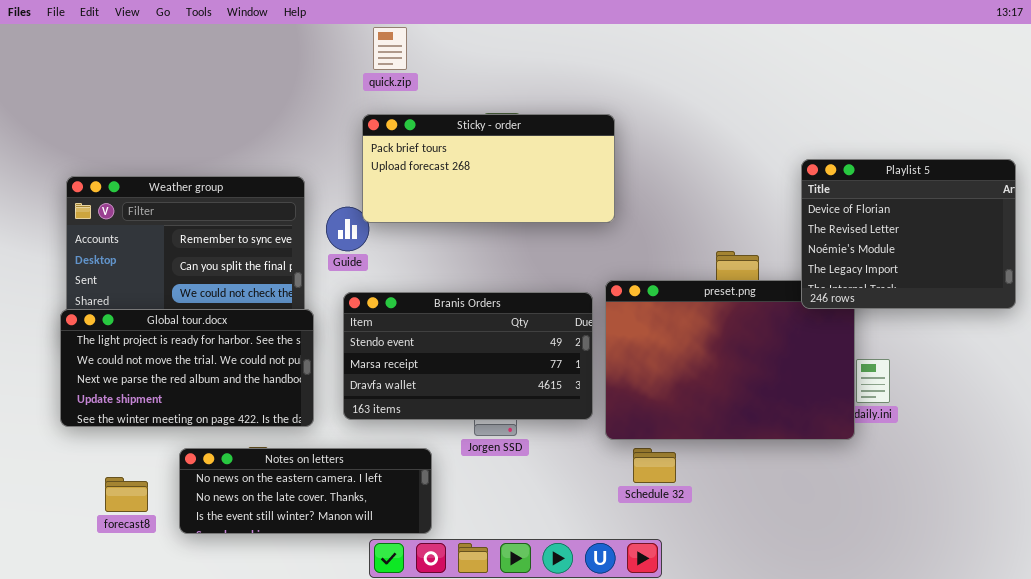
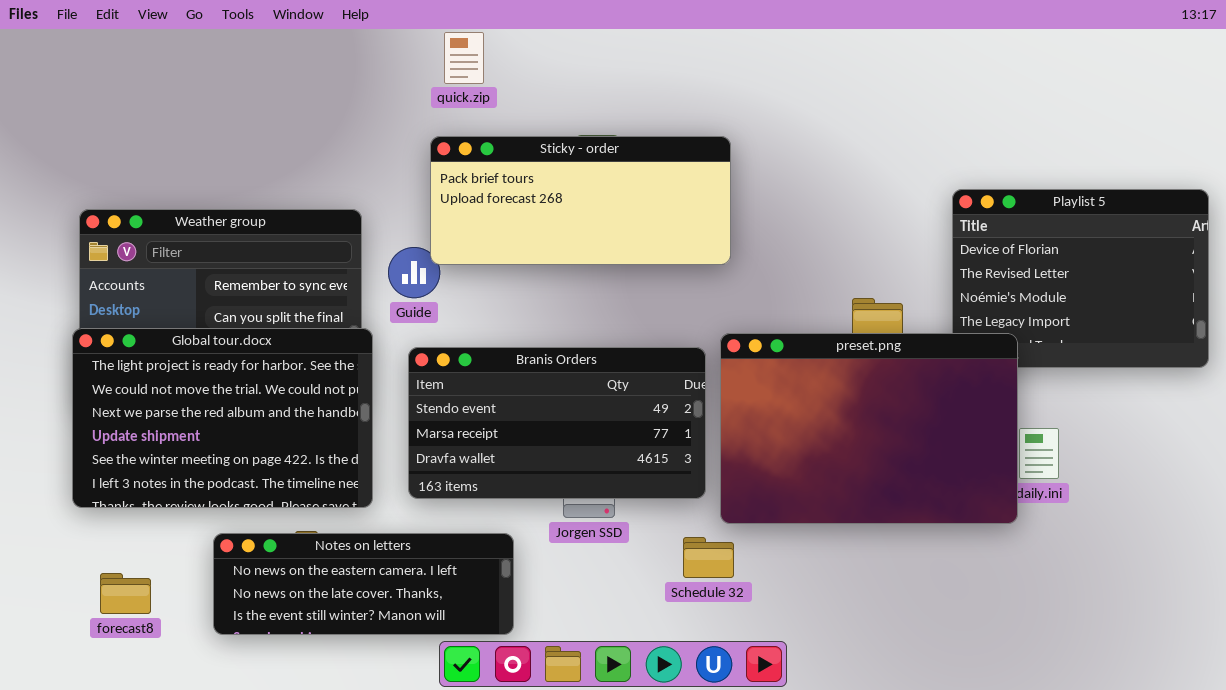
preset.png: [605,280,855,440] -> [720,333,1018,524], raised
Global tour.docx: [60,309,314,427] -> [72,328,373,508], resized
Schedule 32: [633,448,676,483] -> [683,537,734,578], moved
forecast8: [105,477,148,512] -> [100,573,151,614], moved

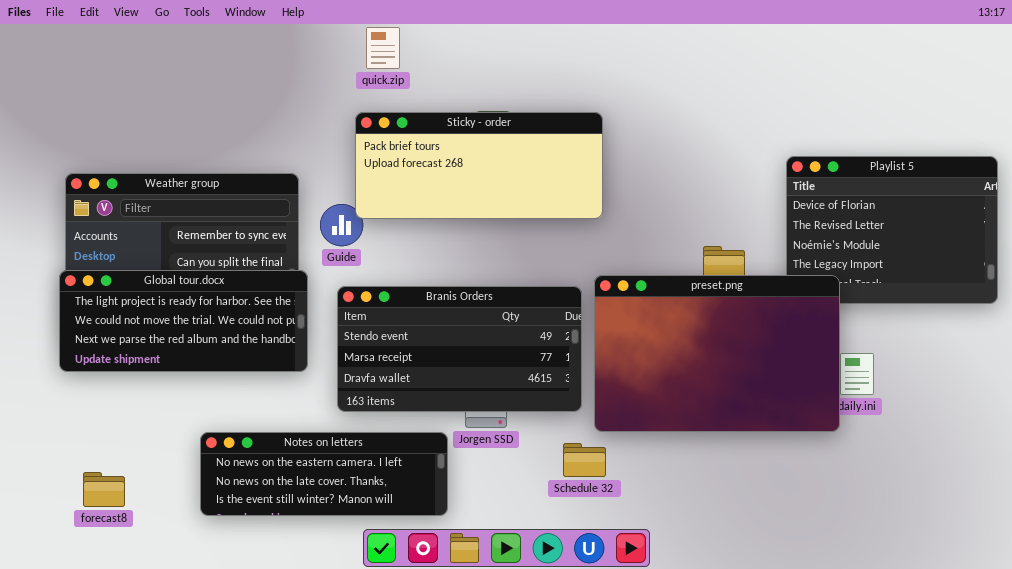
Global tour.docx: [72,328,373,508] -> [59,270,308,372], resized
Notes on letters: [213,533,514,635] -> [200,432,448,516], moved

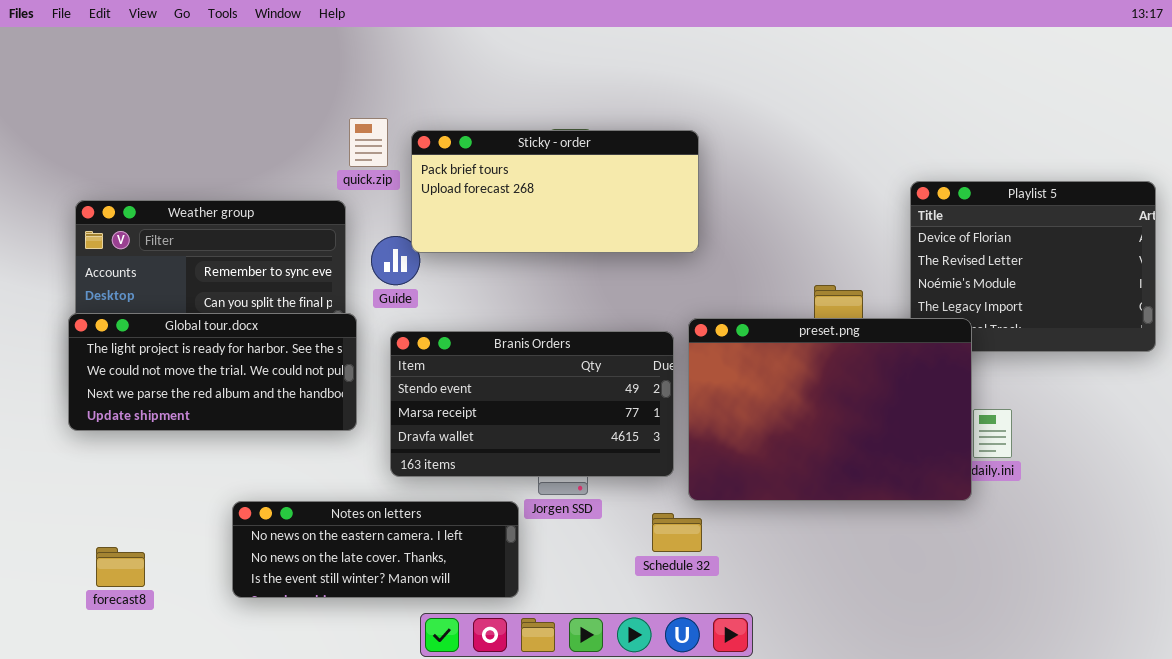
quick.zip: [366,27,400,69] -> [349,118,388,167], moved

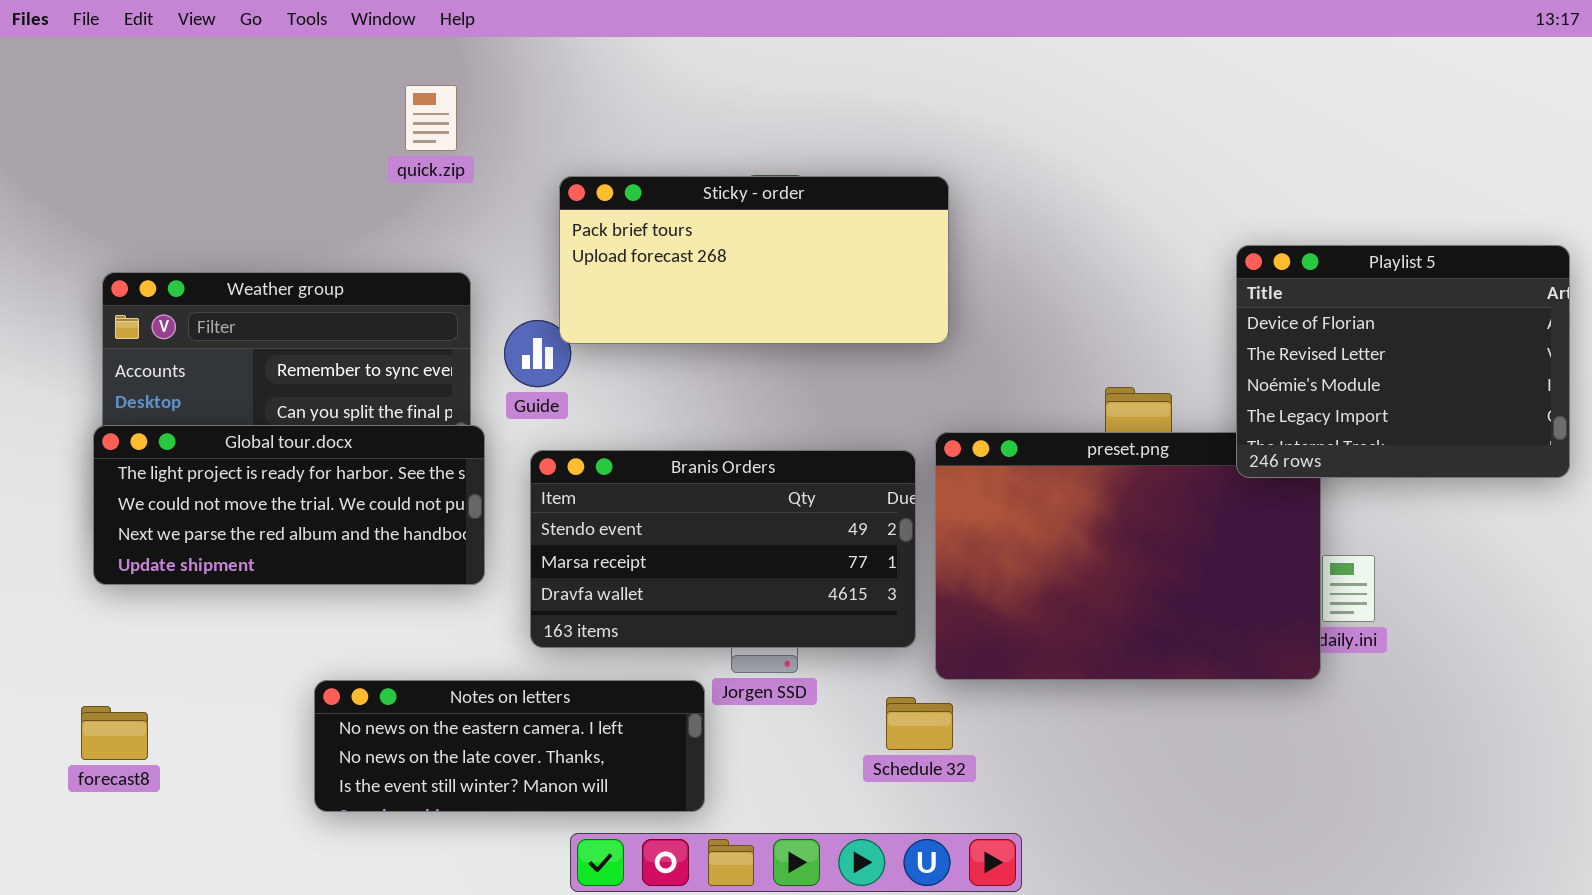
quick.zip: [349,118,388,167] -> [405,85,457,151], moved
Playlist 5: [910,181,1156,352] -> [1236,245,1570,478], raised
forecast8: [96,547,145,587] -> [81,706,148,760], moved

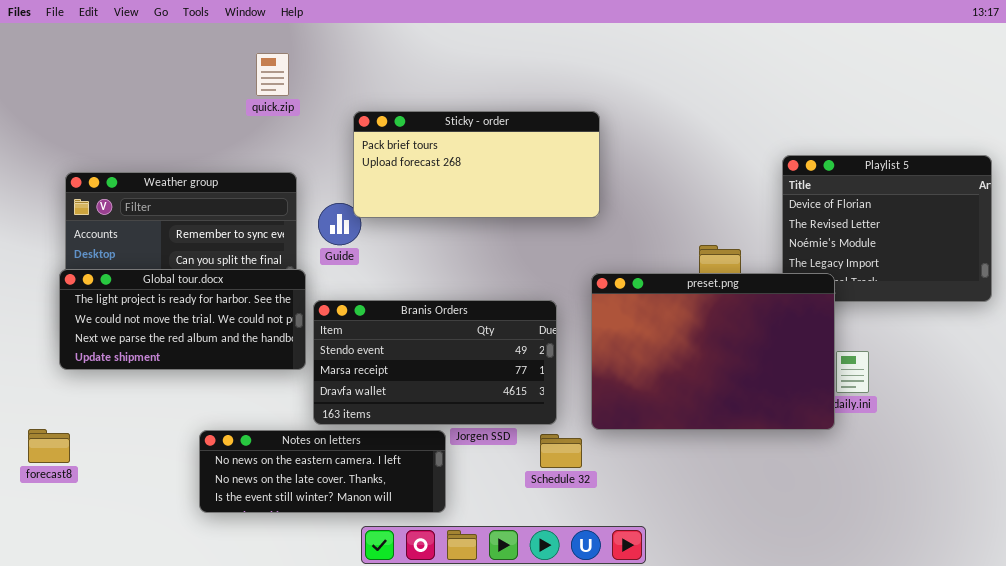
preset.png: [935,432,1321,680] -> [591,273,835,430], raised
Branis Orders: [530,450,916,648] -> [313,300,557,425], moved
Schedule 32: [886,697,953,750] -> [540,434,582,468], moved
forecast8: [81,706,148,760] -> [28,429,70,463], moved

